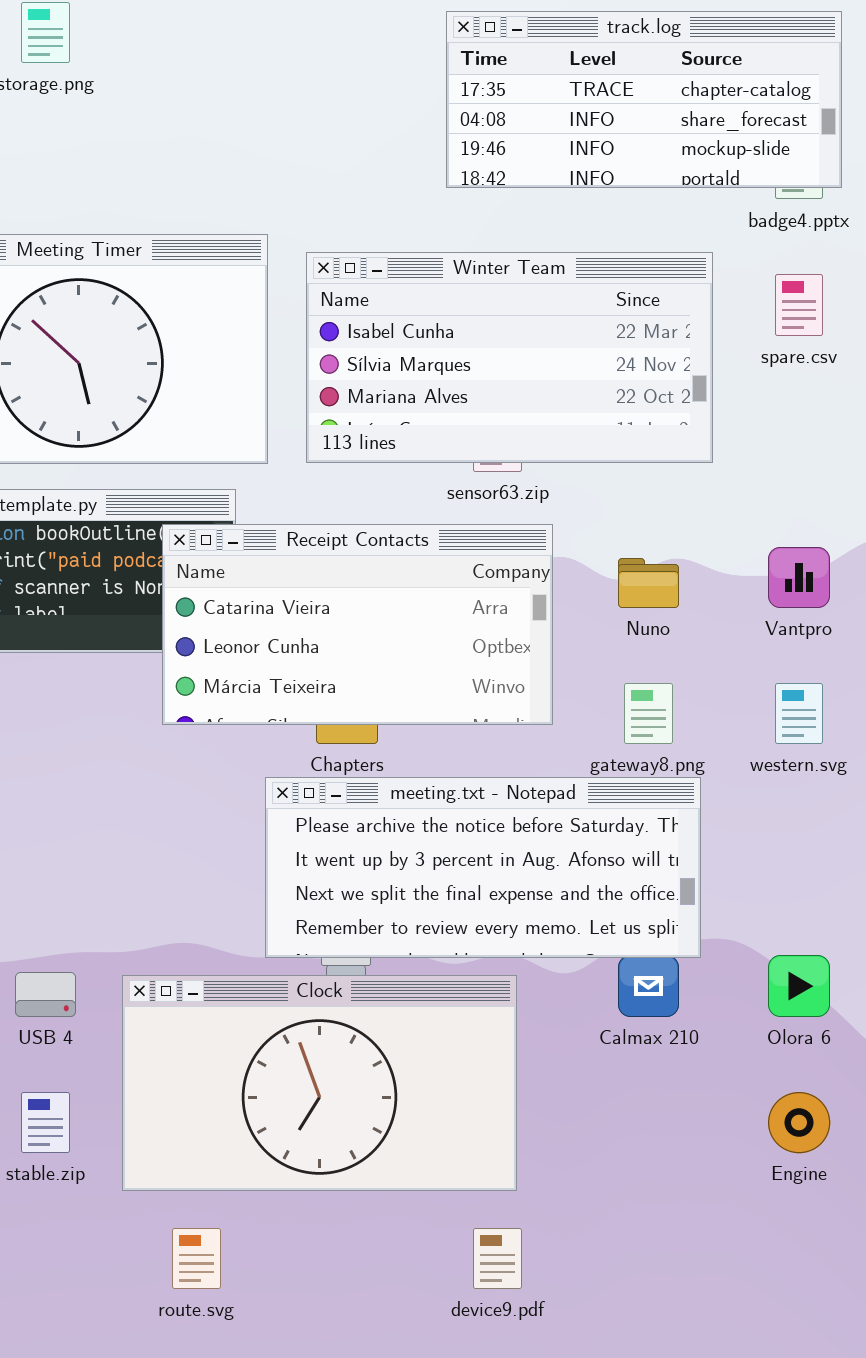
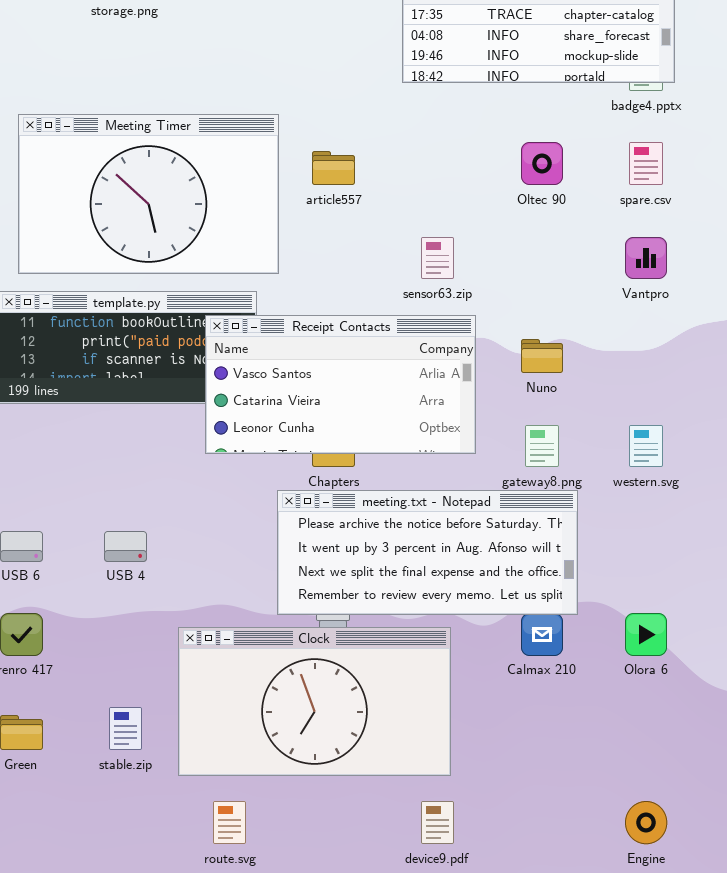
Winter Team: [306,252,713,463] -> none, closed
Receipt Contacts: [162,524,553,725] -> [205,315,476,454], scrolled up 1 row
Vantpro: [768,547,830,608] -> [625,237,667,279], moved
USB 4: [15,972,76,1017] -> [104,531,147,562], moved
Engine: [768,1092,830,1153] -> [625,801,667,844], moved

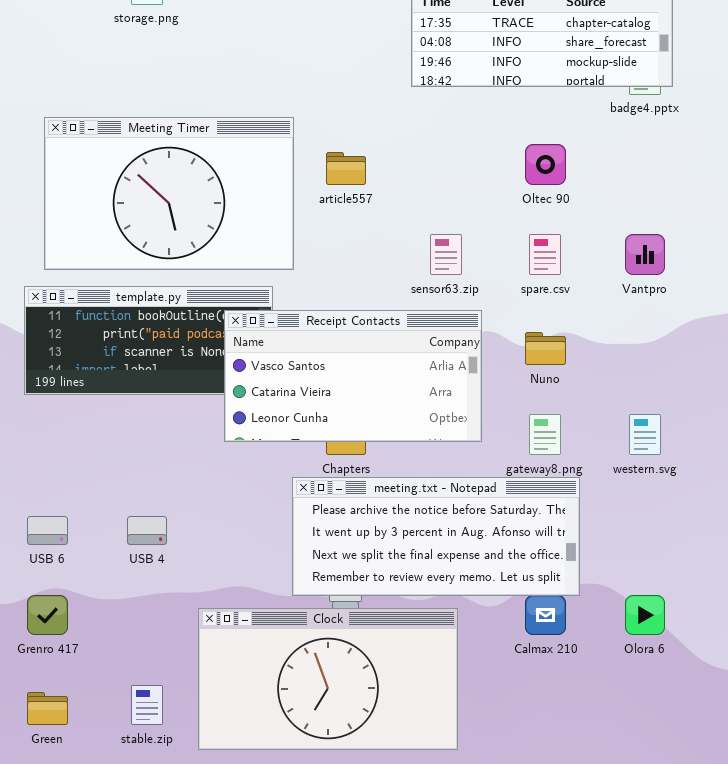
spare.csv: [629,142,663,185] -> [529,234,561,275], moved

